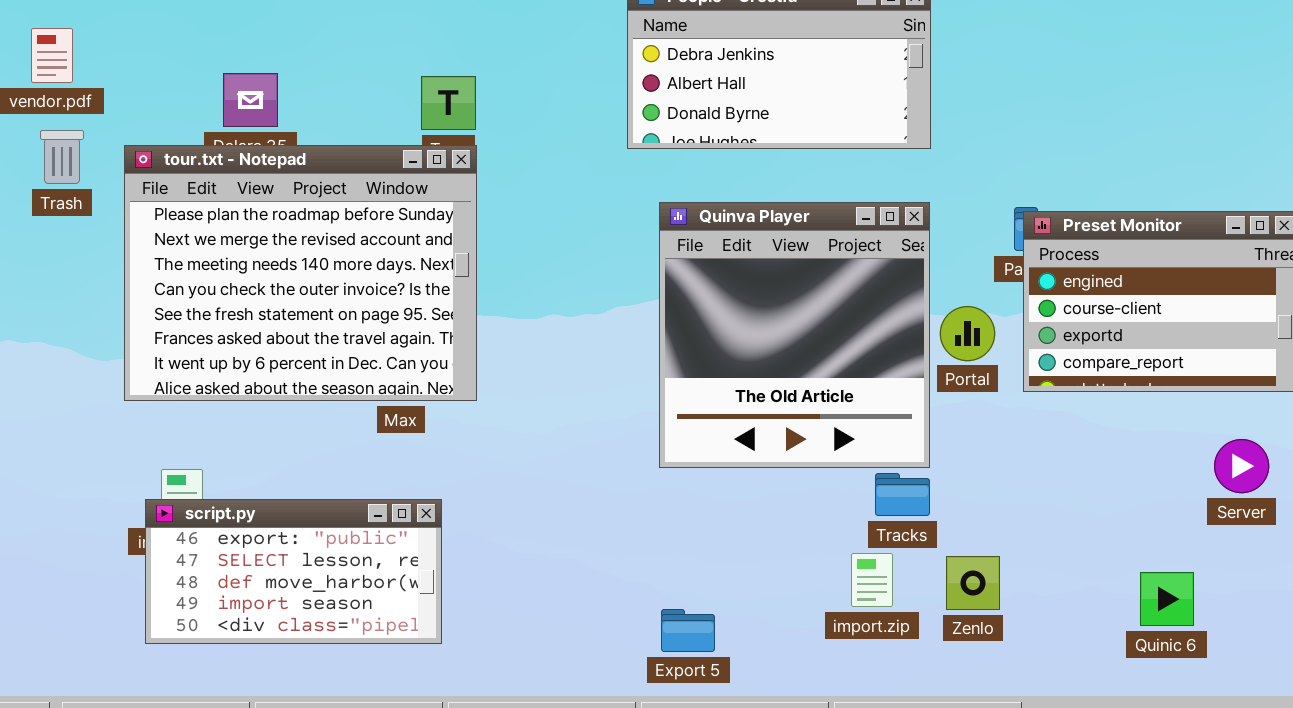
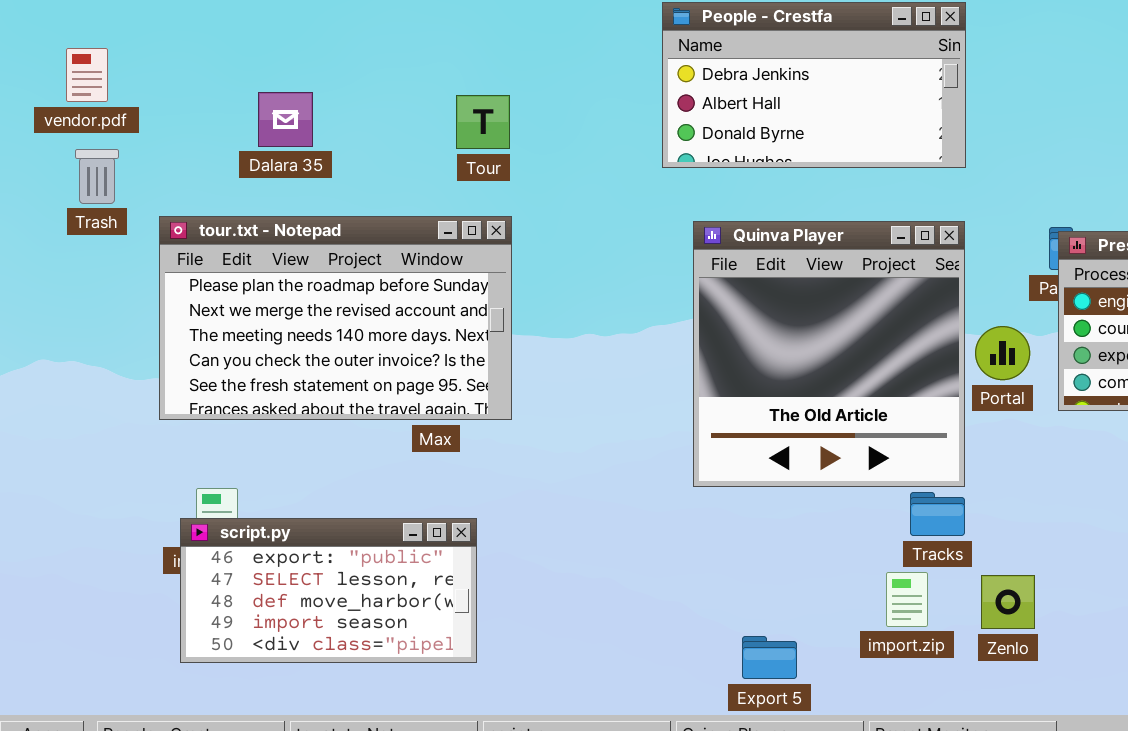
tour.txt - Notepad: [124,145,477,401] -> [159,216,512,420], resized
Export 5: [661,609,715,652] -> [742,636,797,679], moved

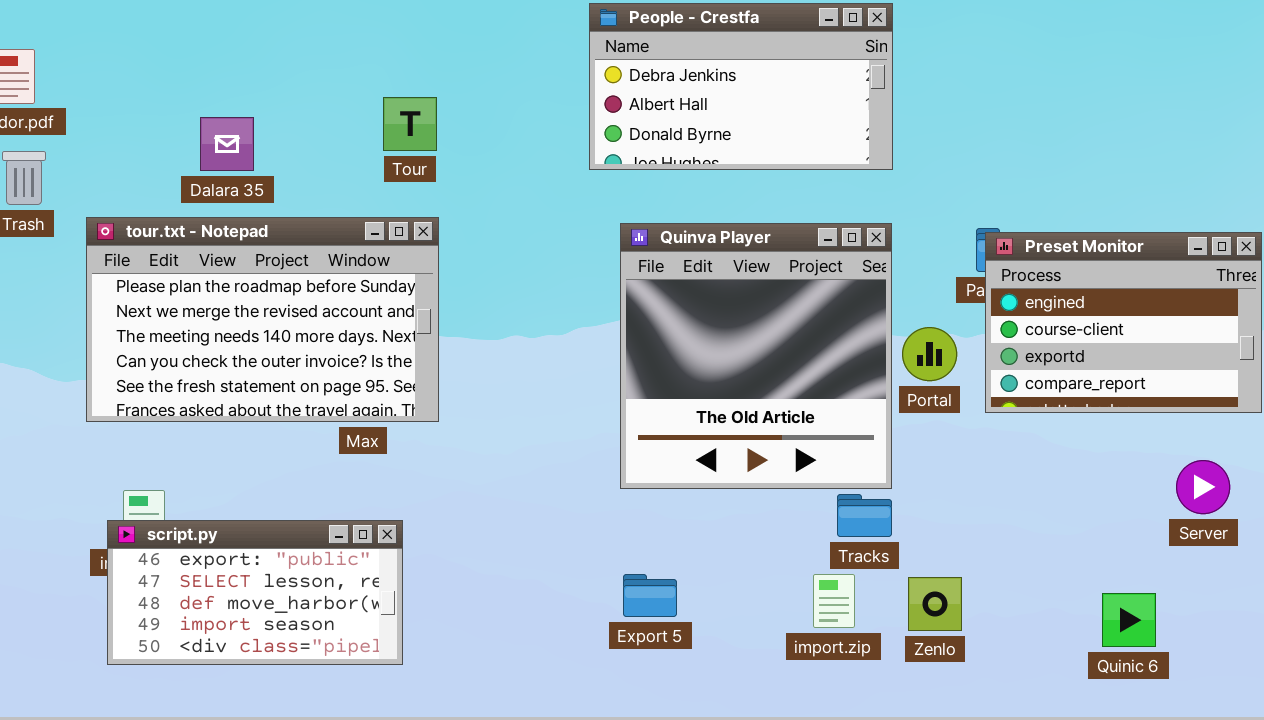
Dalara 35: [258,92,313,147] -> [200,117,254,171], moved
Export 5: [742,636,797,679] -> [623,574,677,617], moved

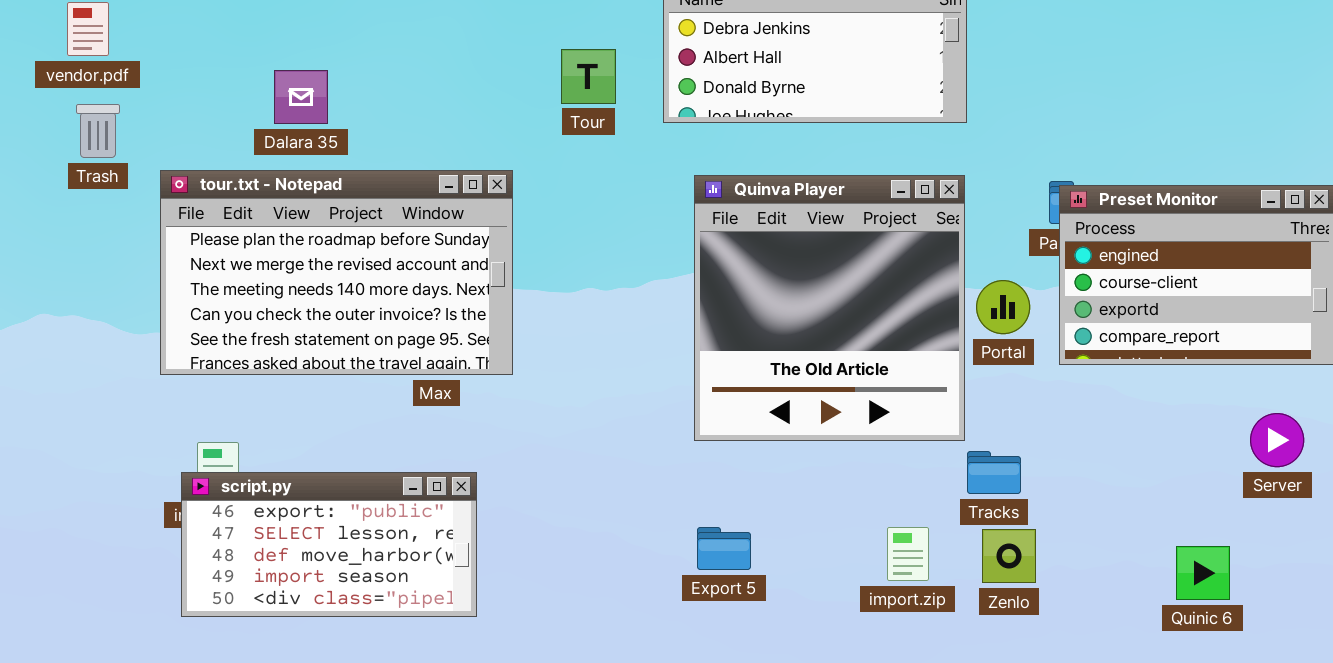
Tour: [383,97,437,151] -> [561,49,616,104], moved
Tracks: [837,494,892,537] -> [967,451,1021,494], moved

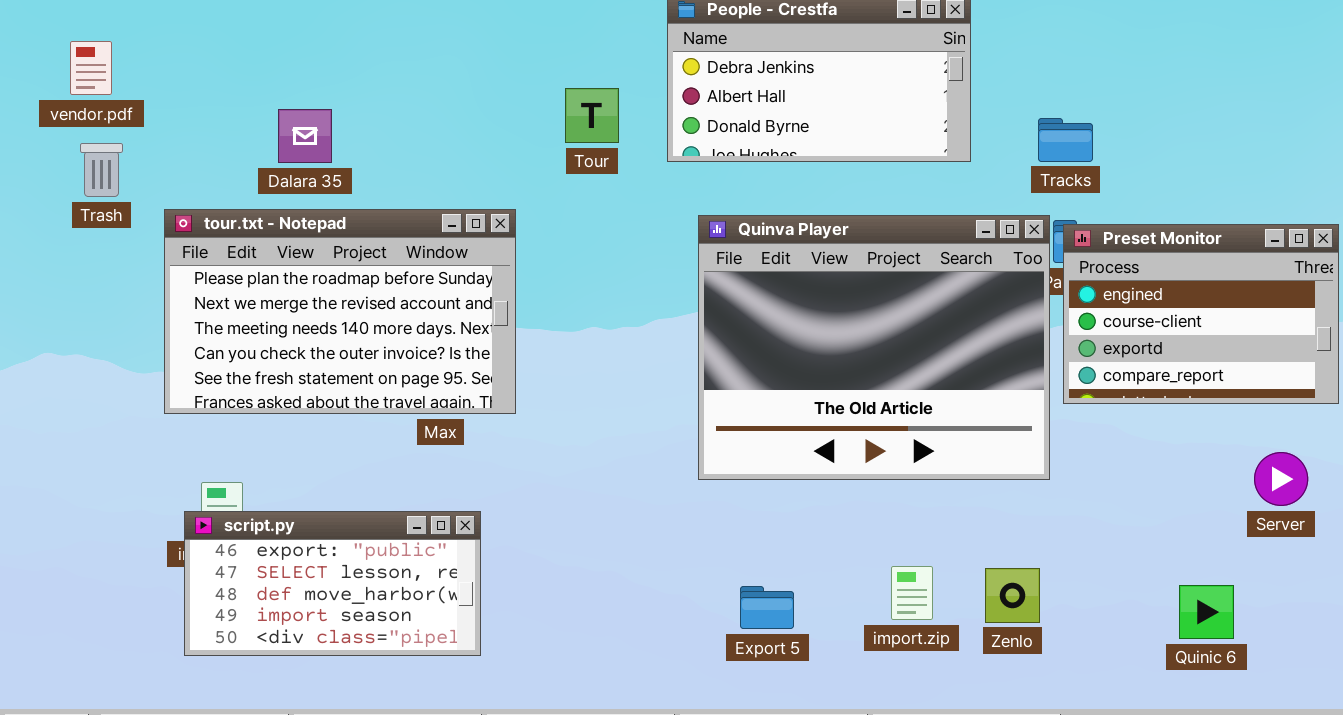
Quinva Player: [694,175,965,441] -> [698,215,1050,480], resized
Tracks: [967,451,1021,494] -> [1038,118,1093,162], moved
Export 5: [697,527,751,570] -> [740,586,794,629], moved

